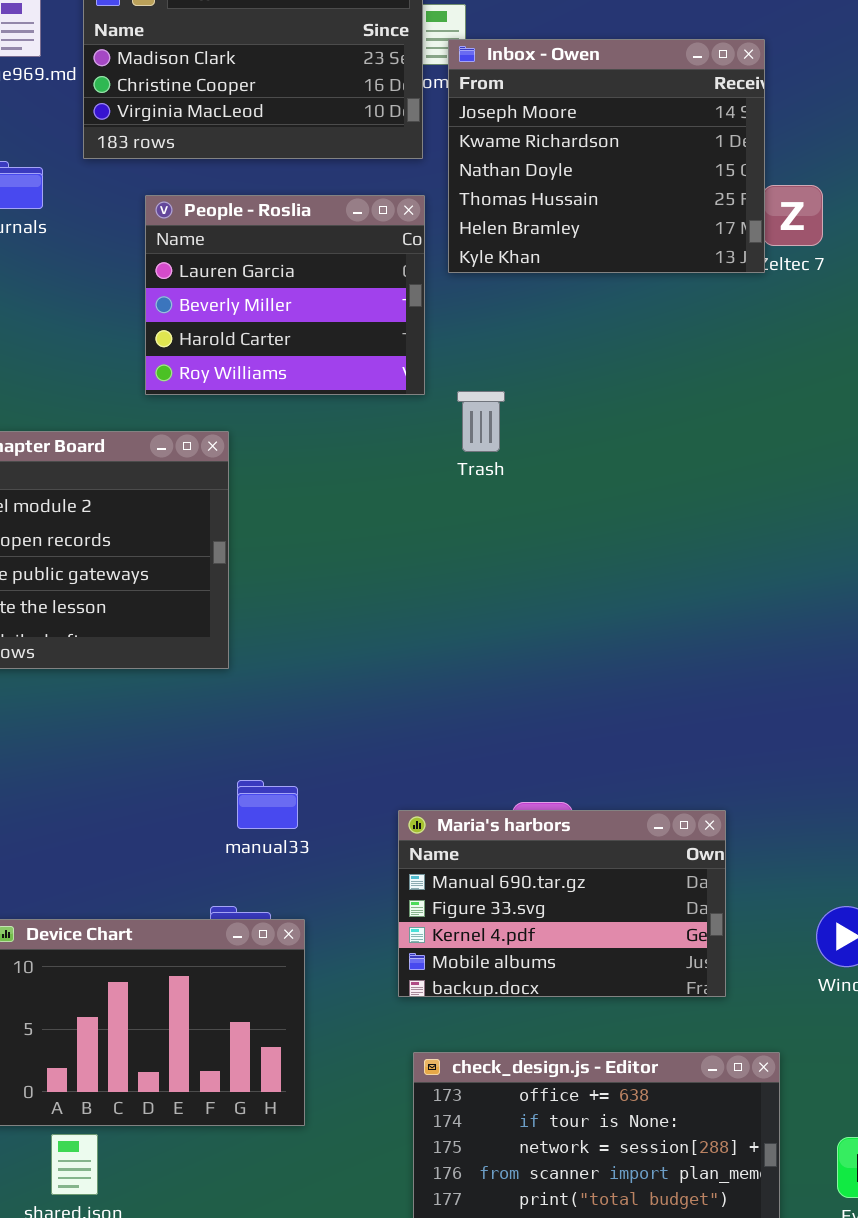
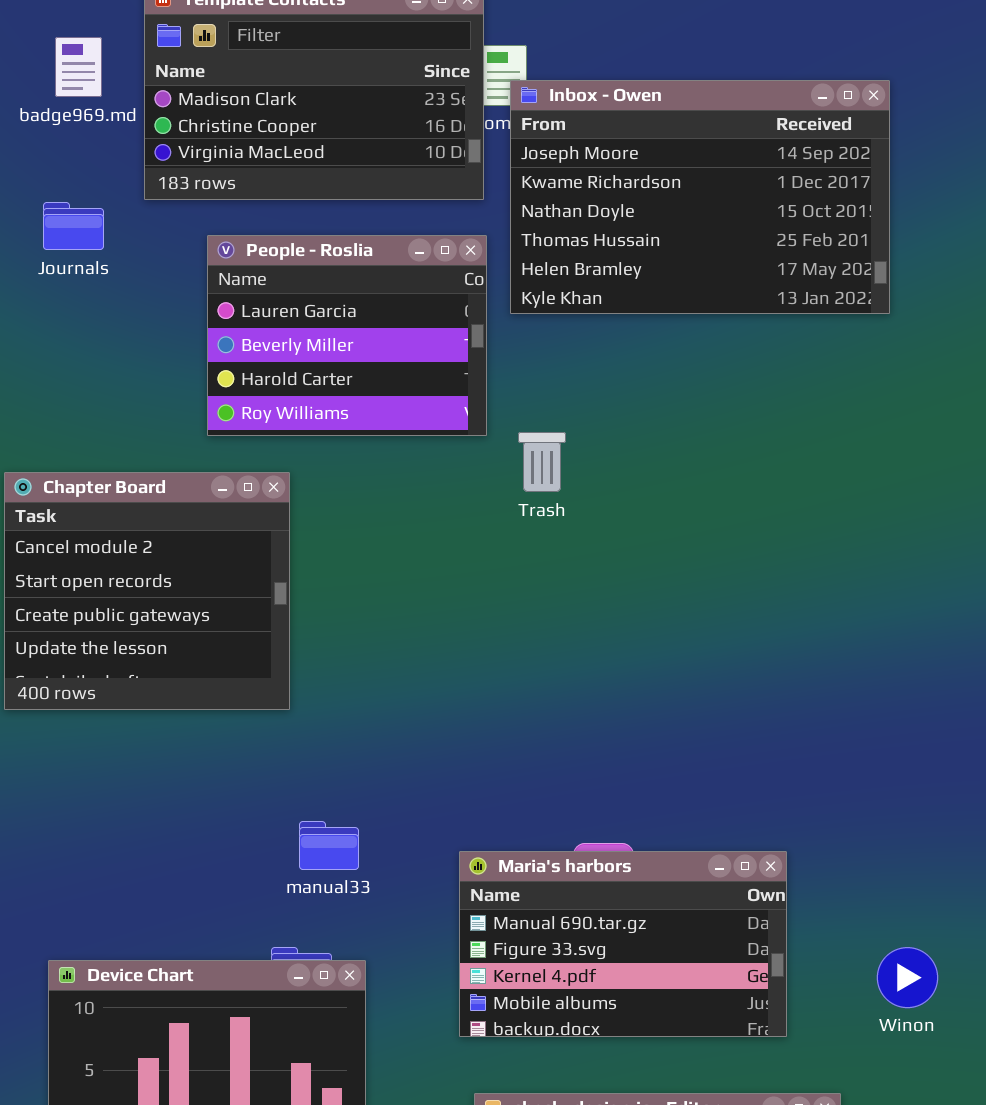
Inbox - Owen: [448,39,765,273] -> [510,80,890,314], resized

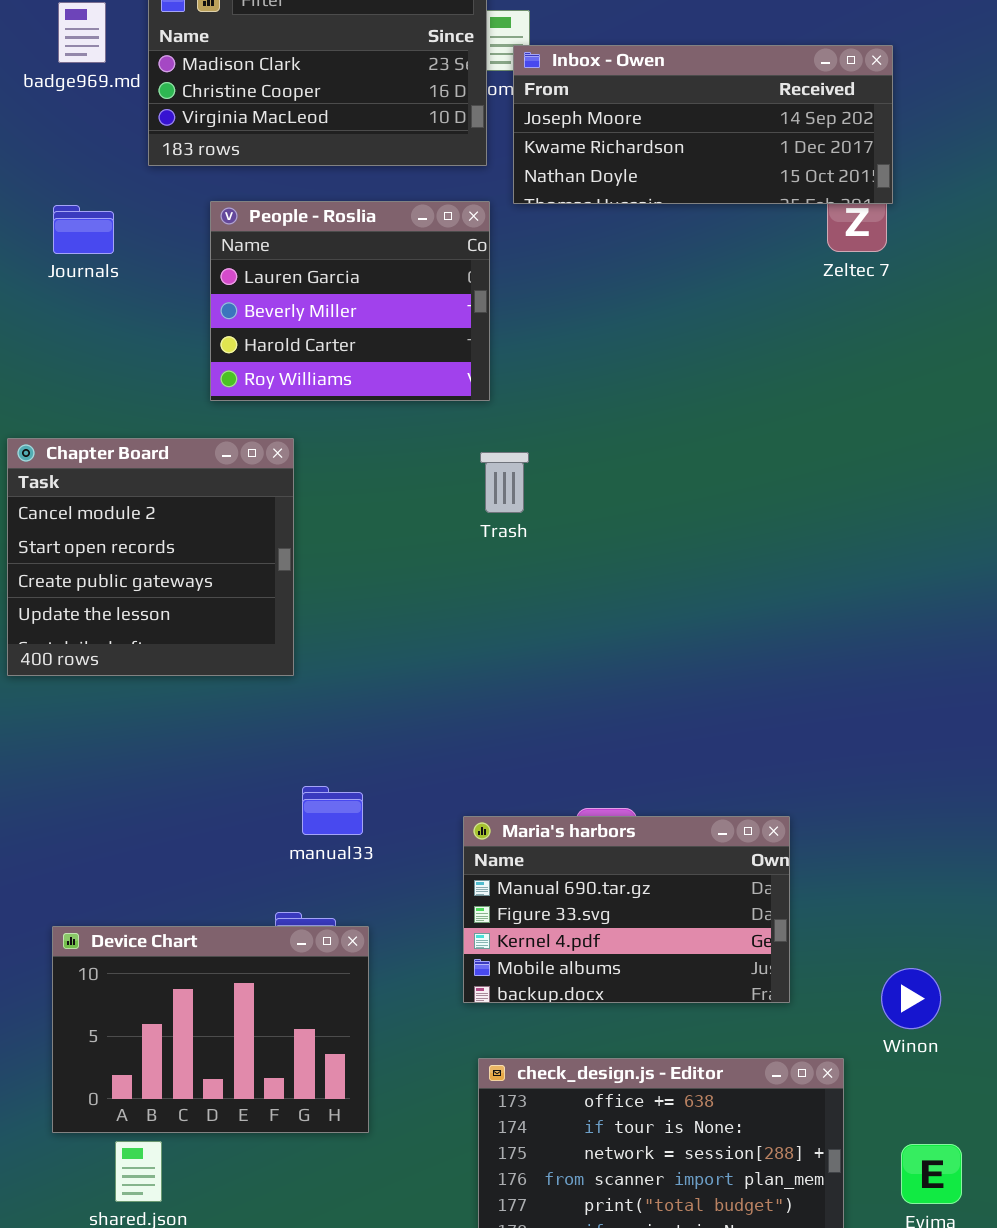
Inbox - Owen: [510,80,890,314] -> [513,45,893,204], resized
Journals: [43,202,104,250] -> [53,205,114,254], moved
Trash: [518,432,566,492] -> [480,452,529,513], moved
Winon: [877,947,938,1008] -> [881,968,941,1029], moved

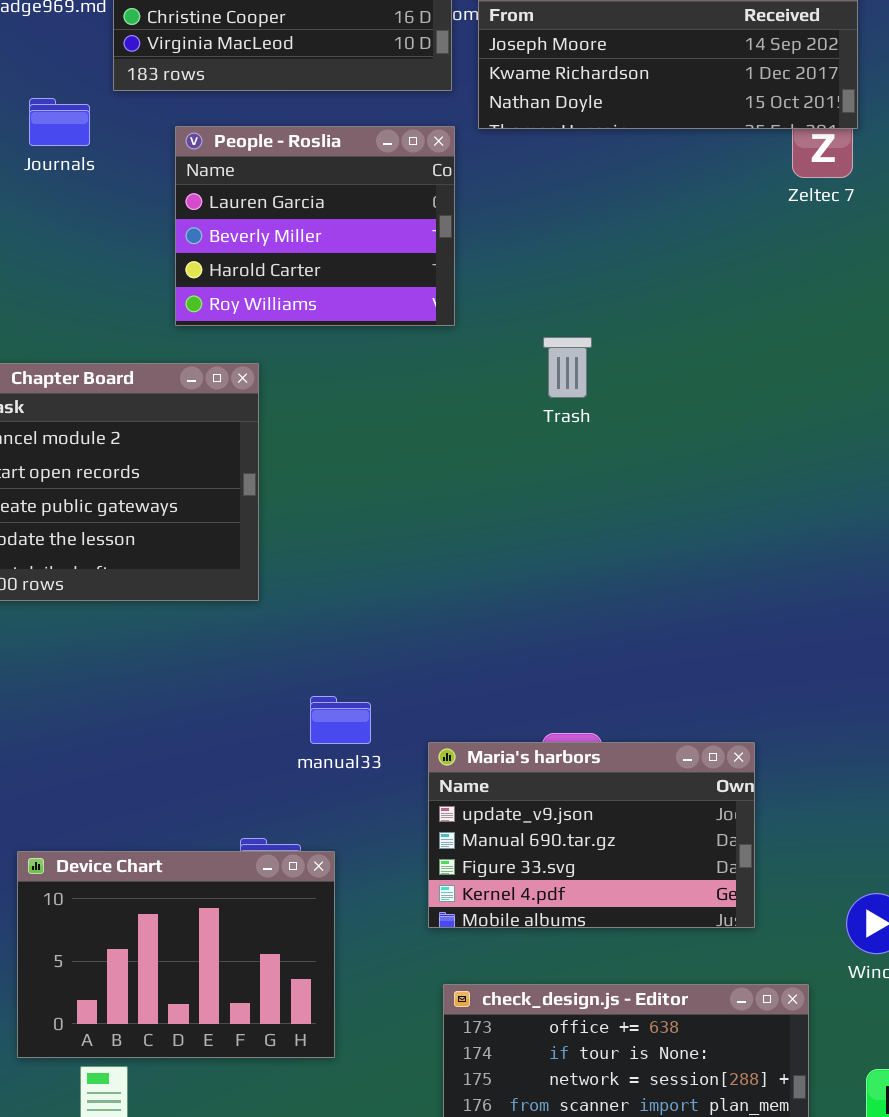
Journals: [53,205,114,254] -> [29,98,90,146], moved
Trash: [480,452,529,513] -> [543,337,592,398], moved
manual33: [302,786,363,835] -> [310,696,371,744], moved
Maria's harbors: [463,816,790,1003] -> [428,742,755,928], scrolled up 1 row

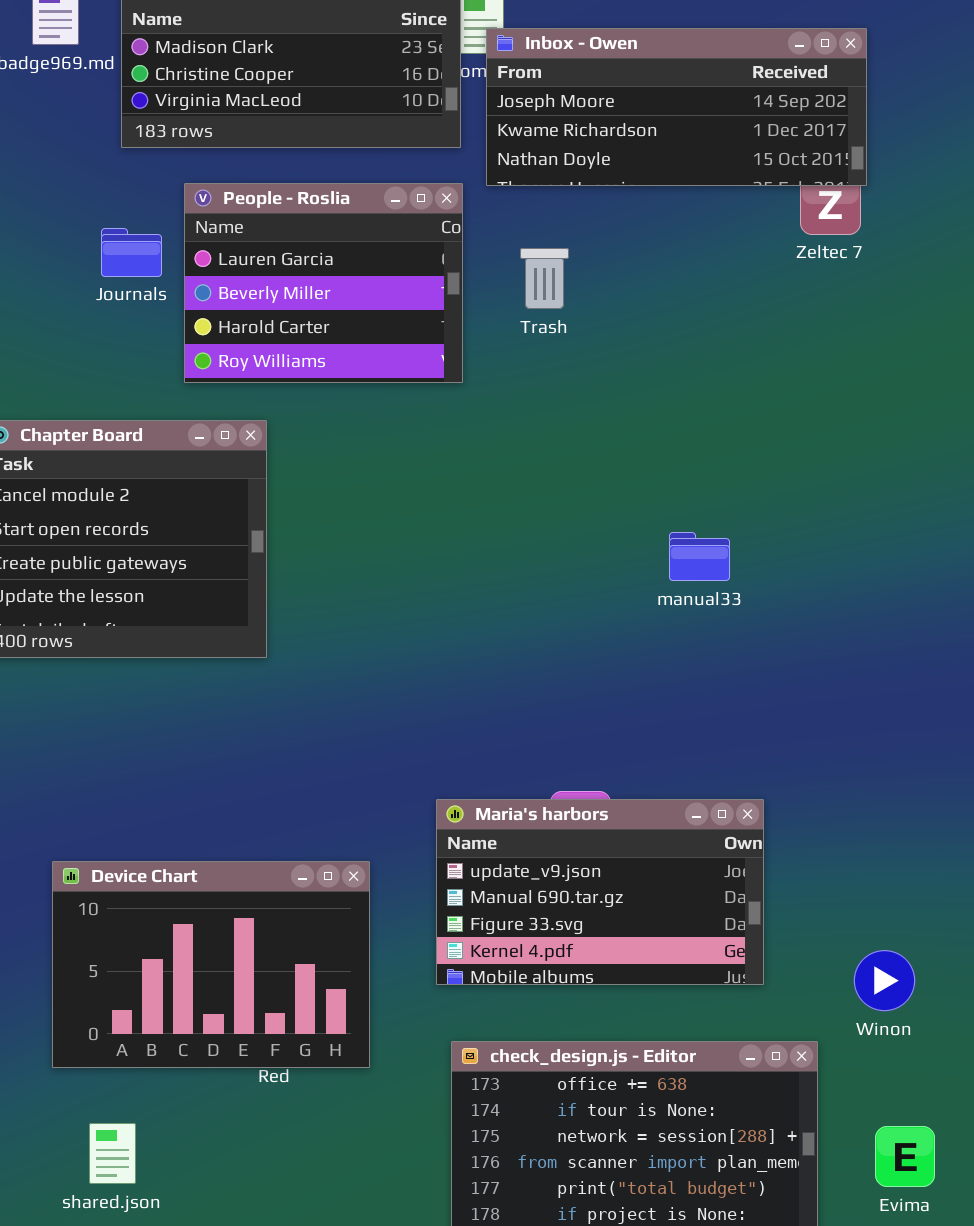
Journals: [29,98,90,146] -> [101,228,162,277], moved
Trash: [543,337,592,398] -> [520,248,569,309], moved
manual33: [310,696,371,744] -> [669,532,730,581], moved
Device Chart: [17,851,335,1058] -> [52,861,370,1068], moved

